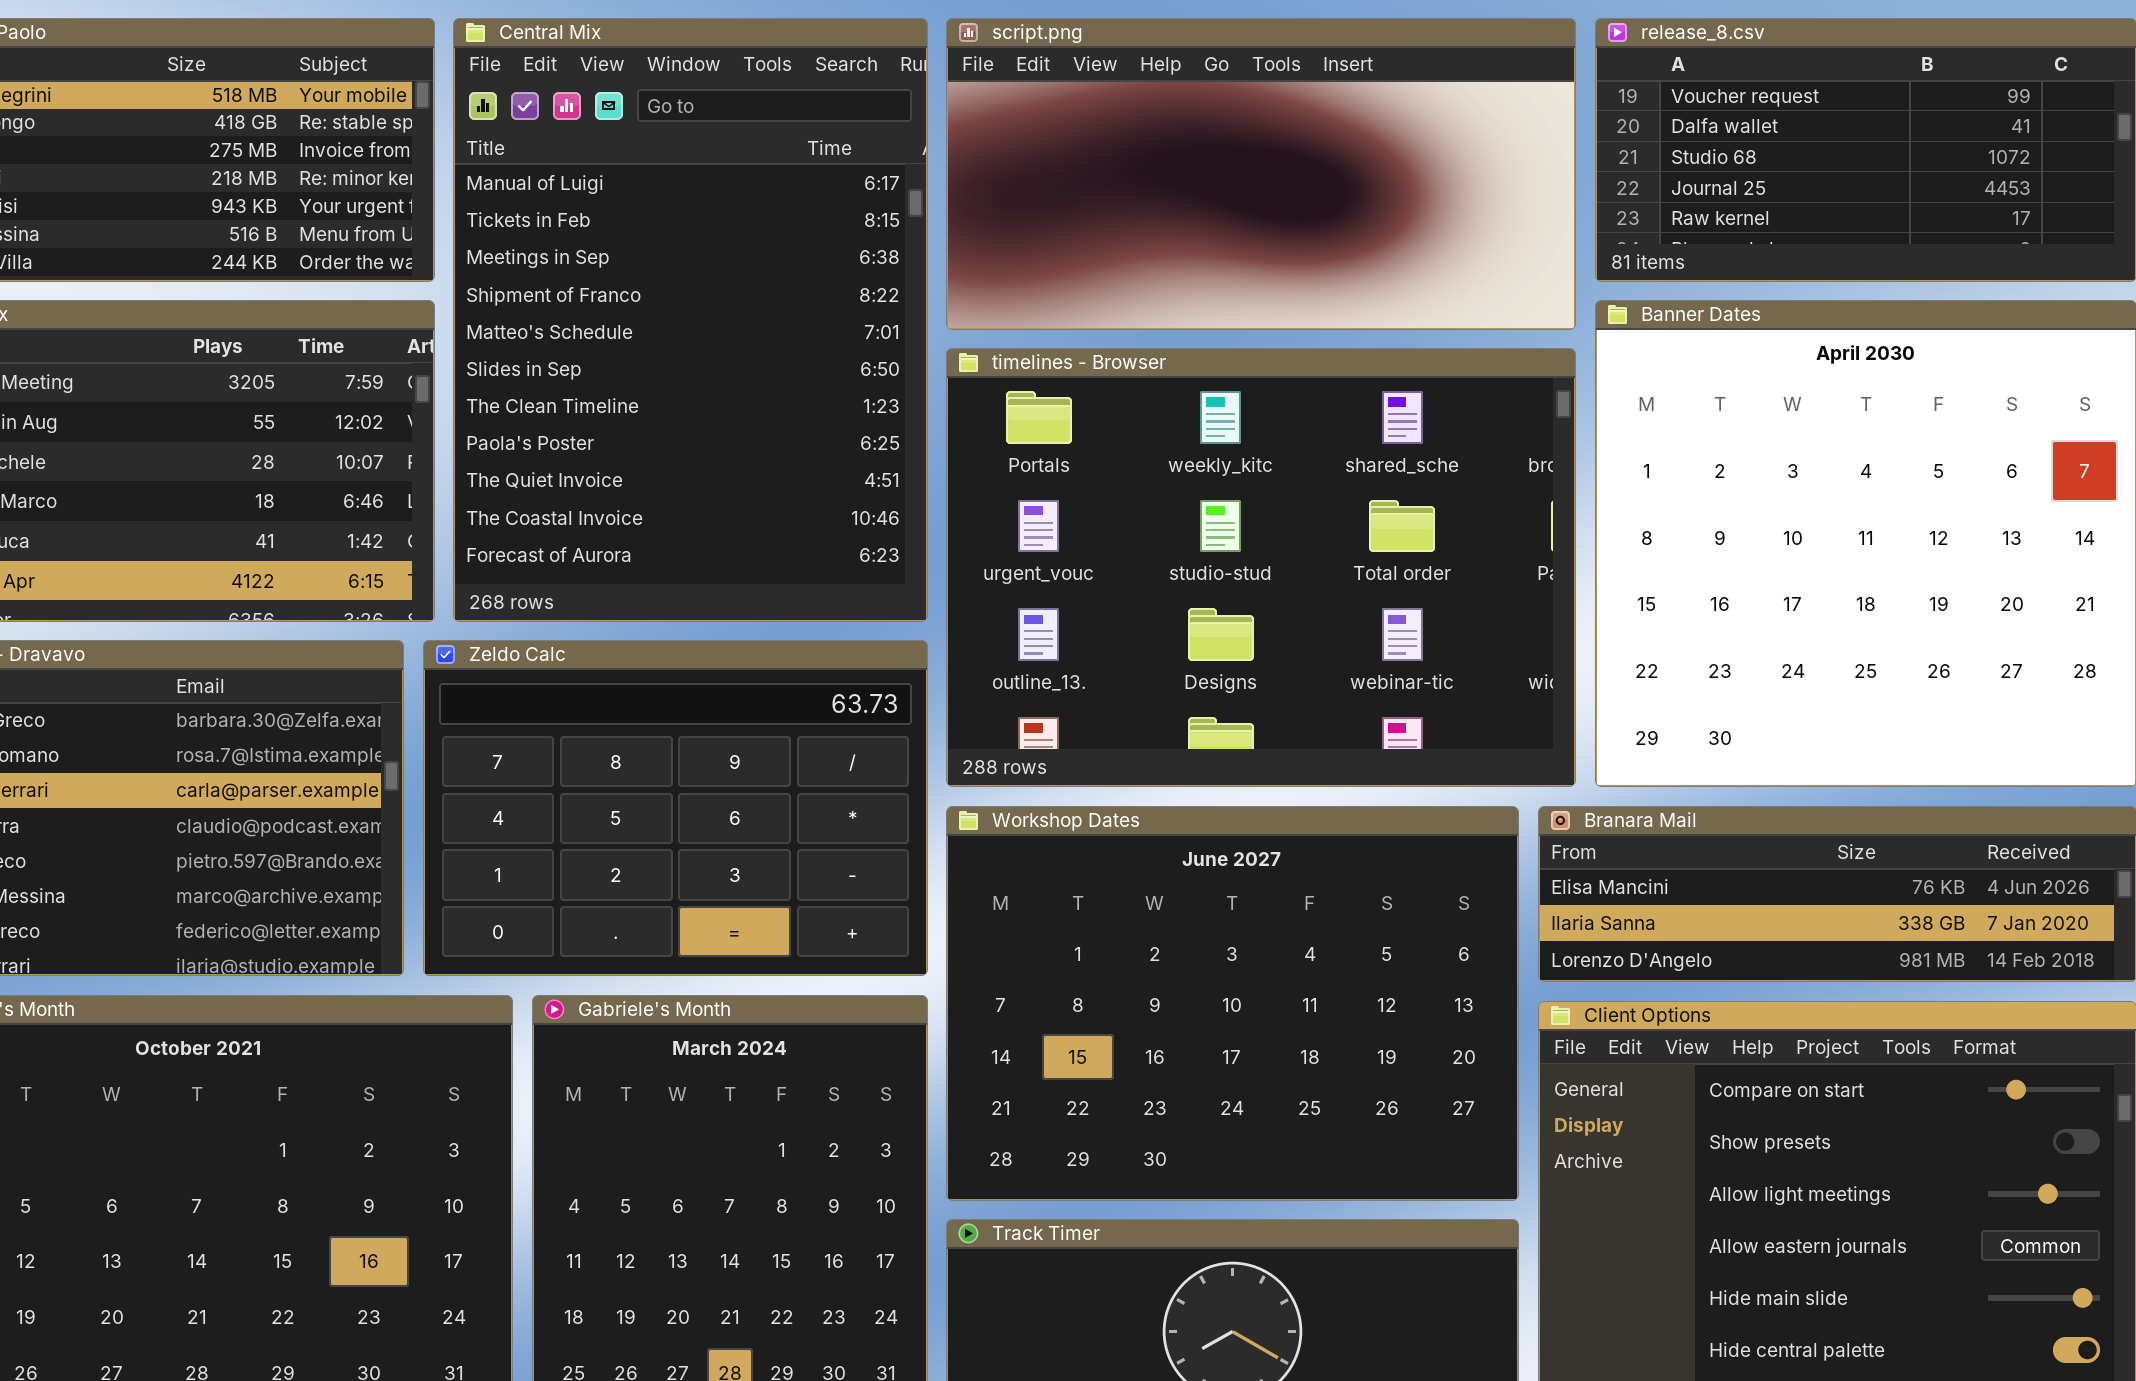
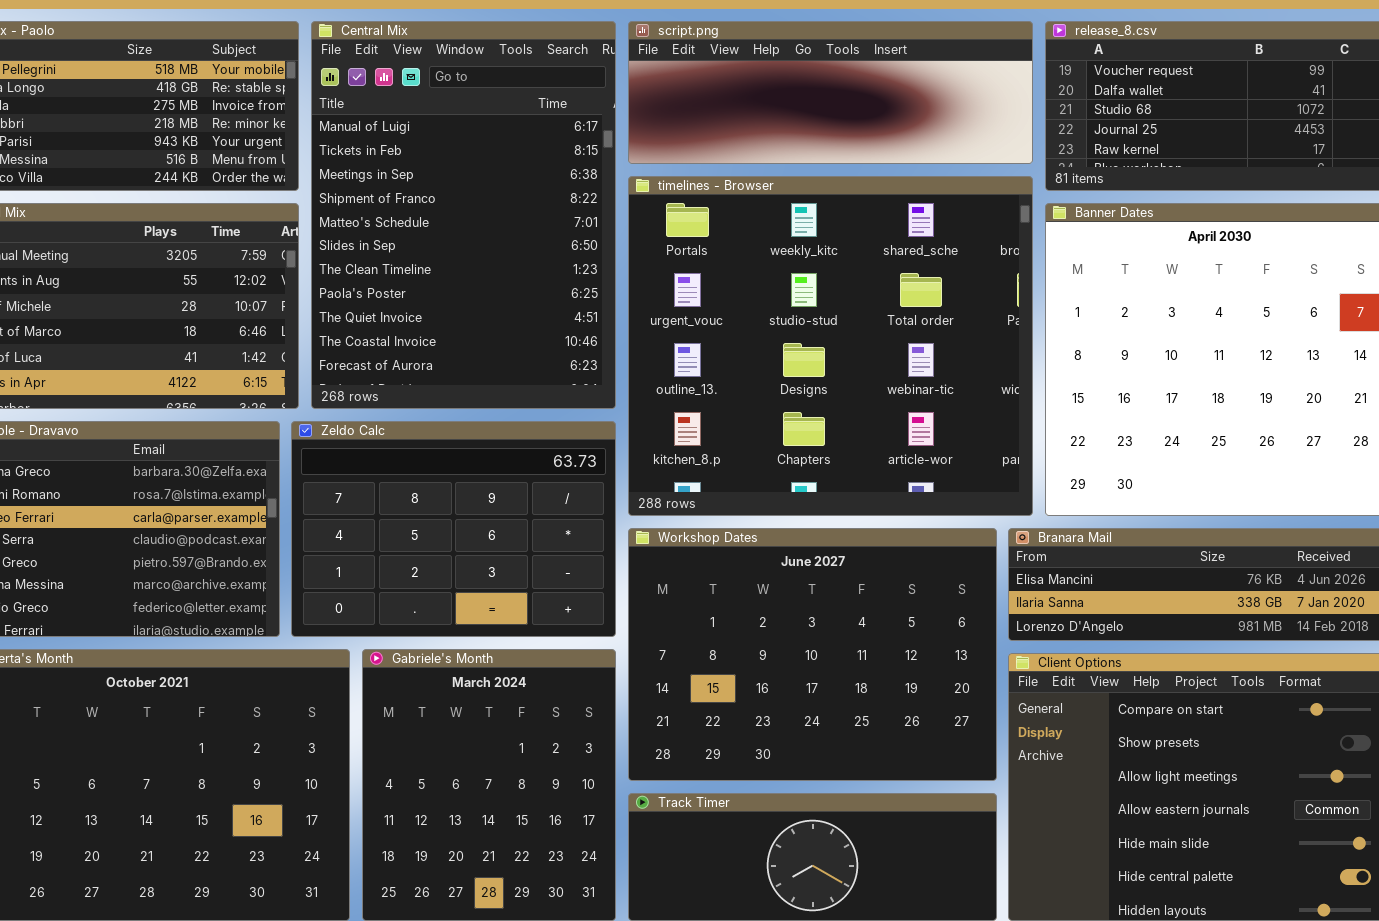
script.png: [946,18,1576,330] -> [628,21,1033,164], resized
timelines - Browser: [946,348,1576,787] -> [628,176,1033,516], resized

